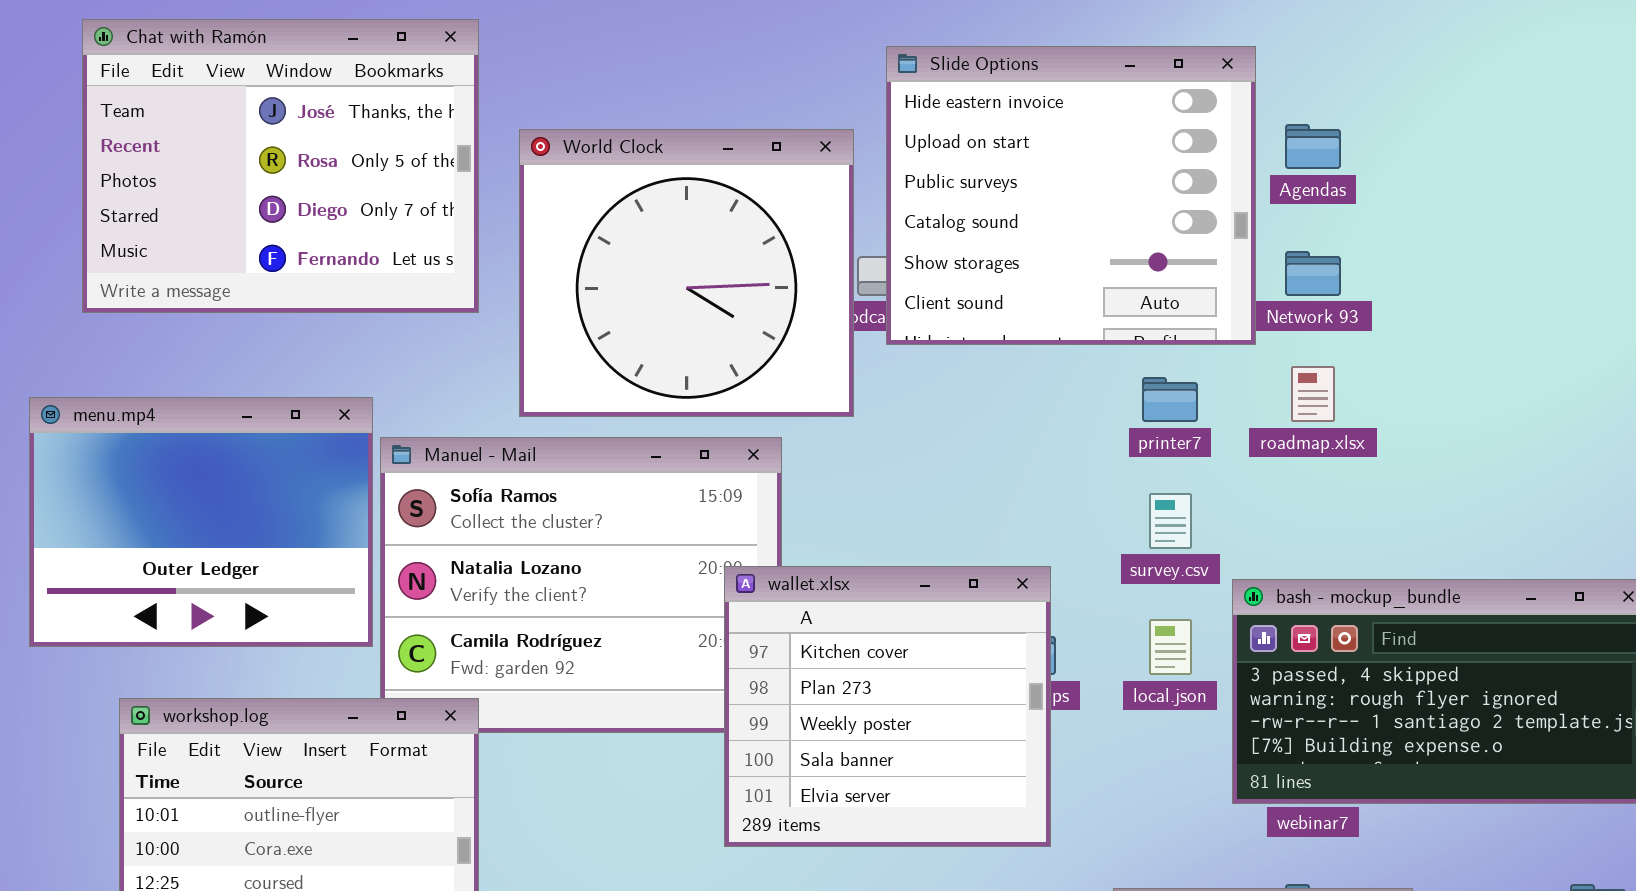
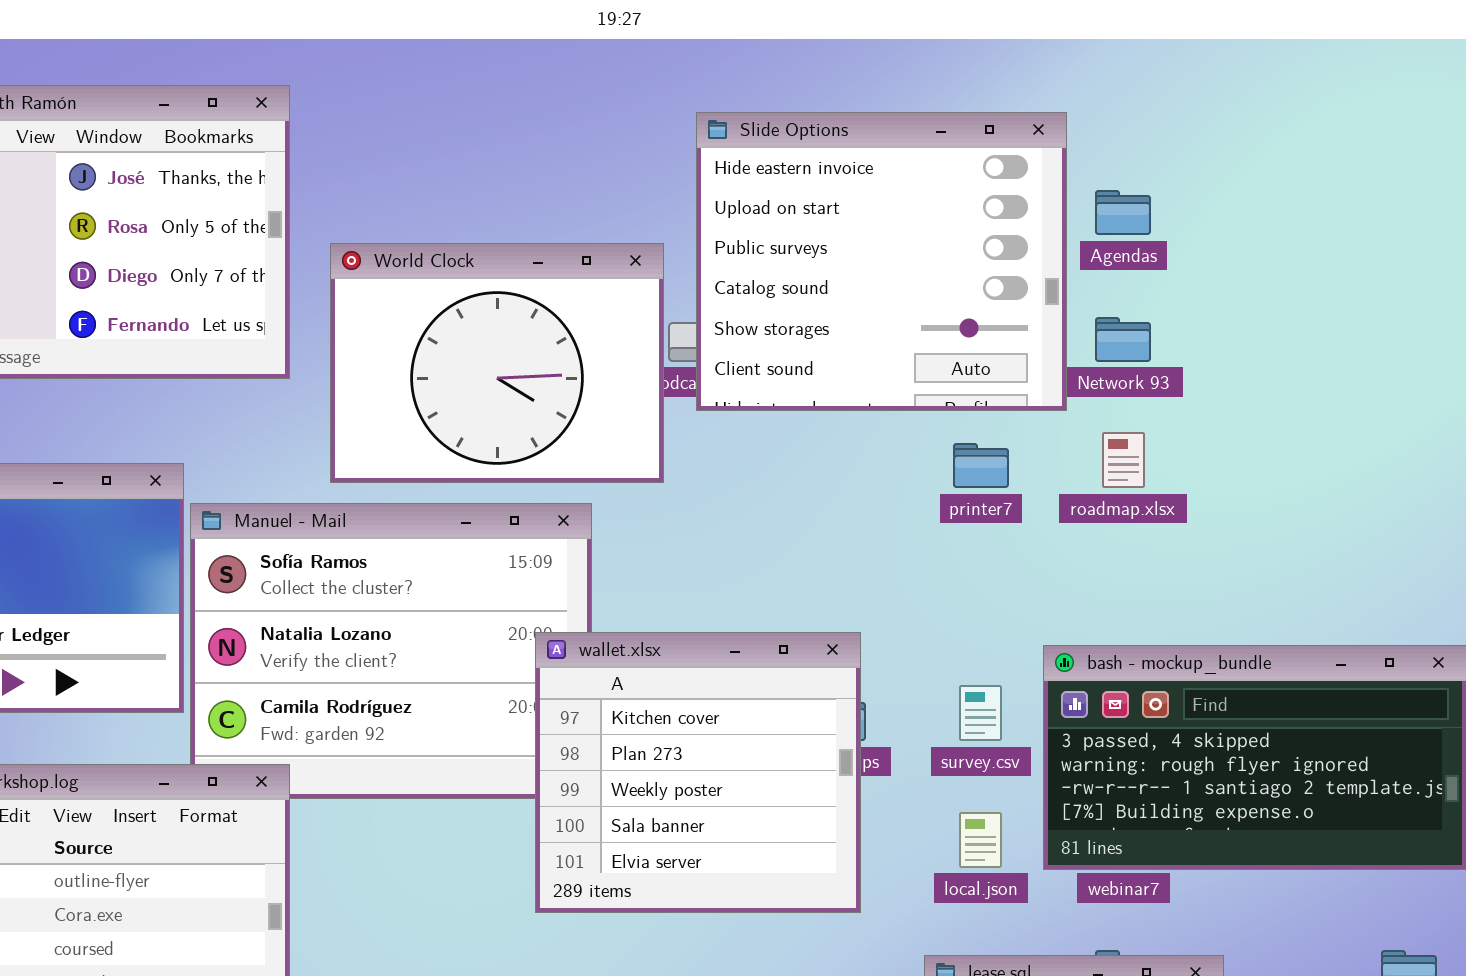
World Clock: [519,129,854,417] -> [330,243,664,483], resized
survey.csv: [1149,493,1192,549] -> [959,685,1002,741], moved
local.json: [1149,619,1192,675] -> [959,812,1002,868], moved

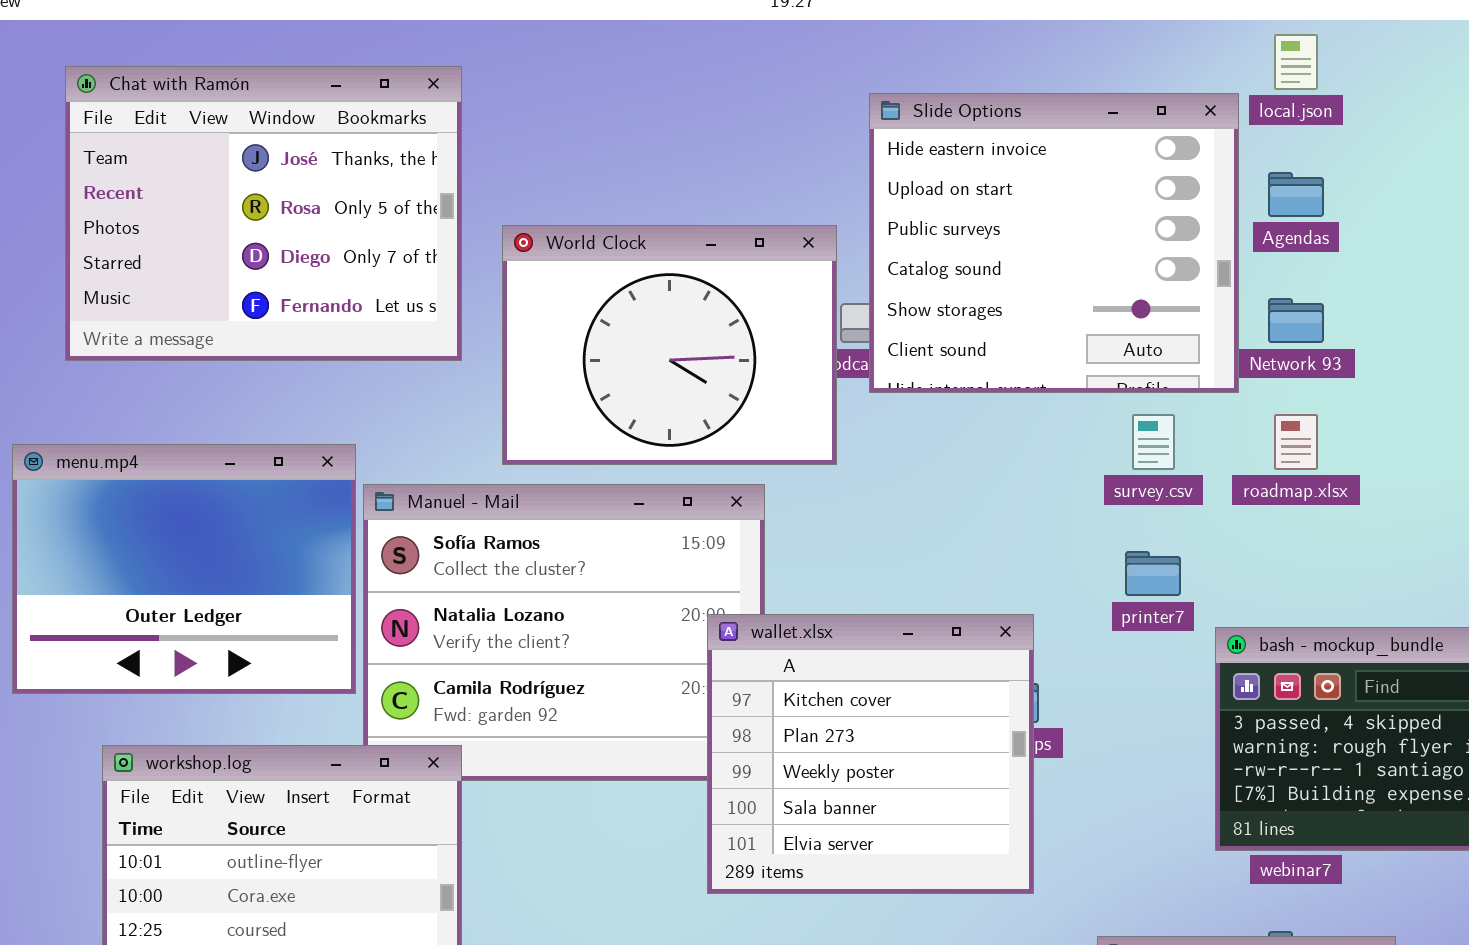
printer7: [953,443,1009,488] -> [1125,551,1181,596], moved
survey.csv: [959,685,1002,741] -> [1132,414,1175,470], moved
local.json: [959,812,1002,868] -> [1274,34,1318,90], moved

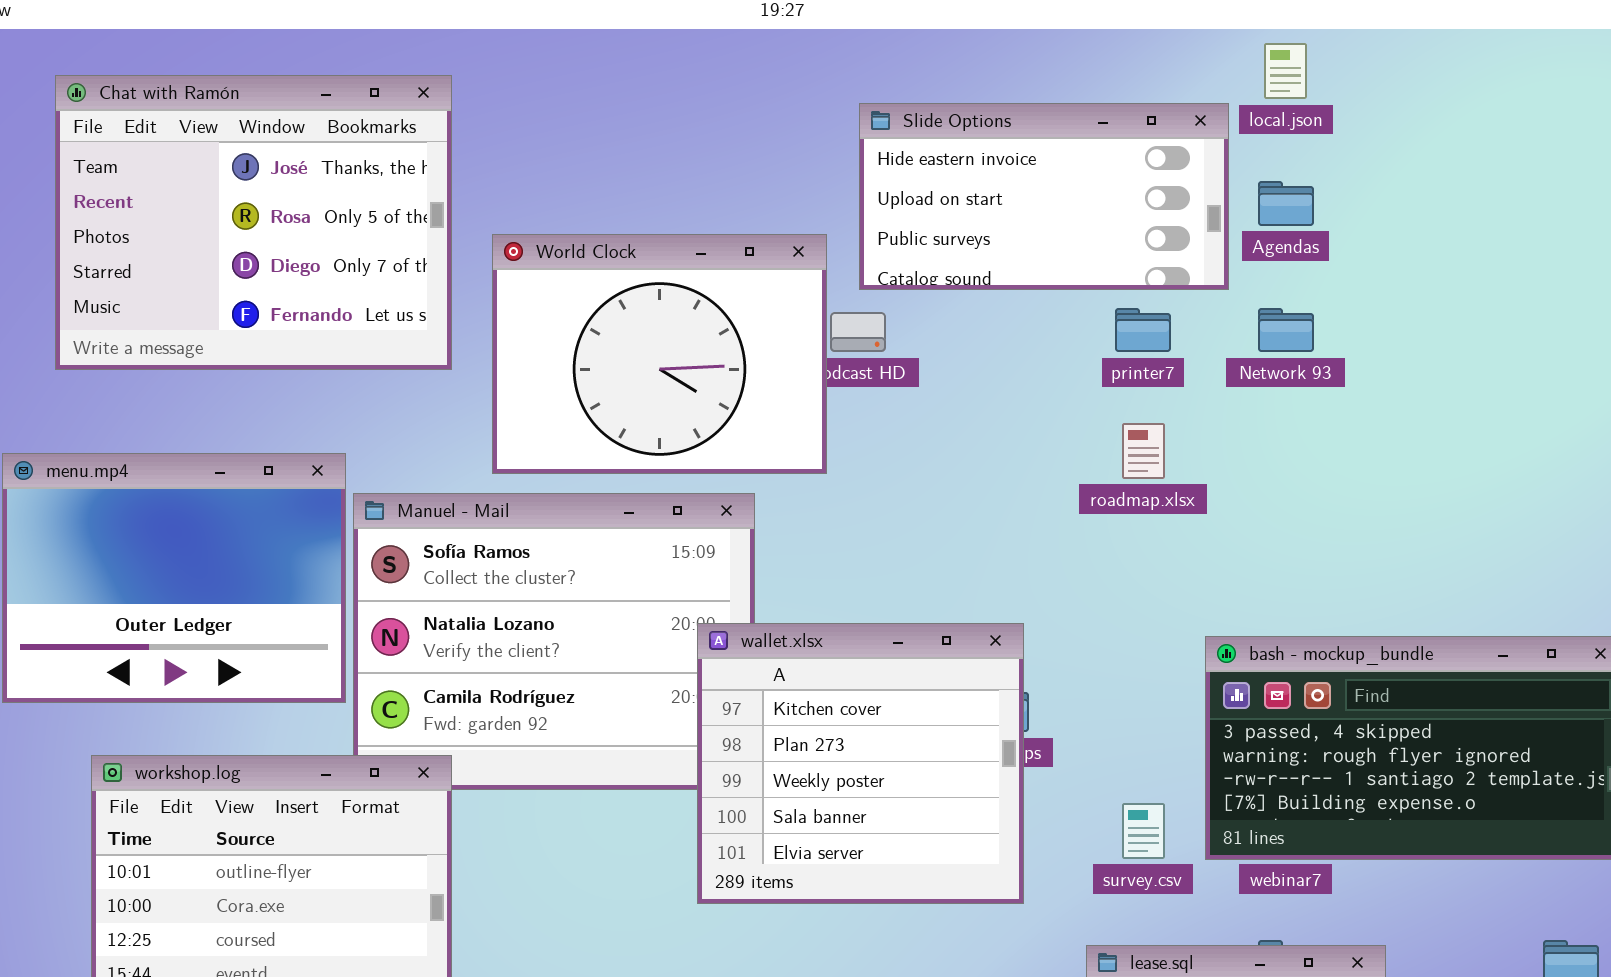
Slide Options: [869,93,1239,393] -> [859,103,1229,290], resized
survey.csv: [1132,414,1175,470] -> [1122,803,1165,859], moved
roadmap.xlsx: [1274,414,1318,470] -> [1122,423,1165,479], moved
printer7: [1125,551,1181,596] -> [1115,308,1171,352], moved

